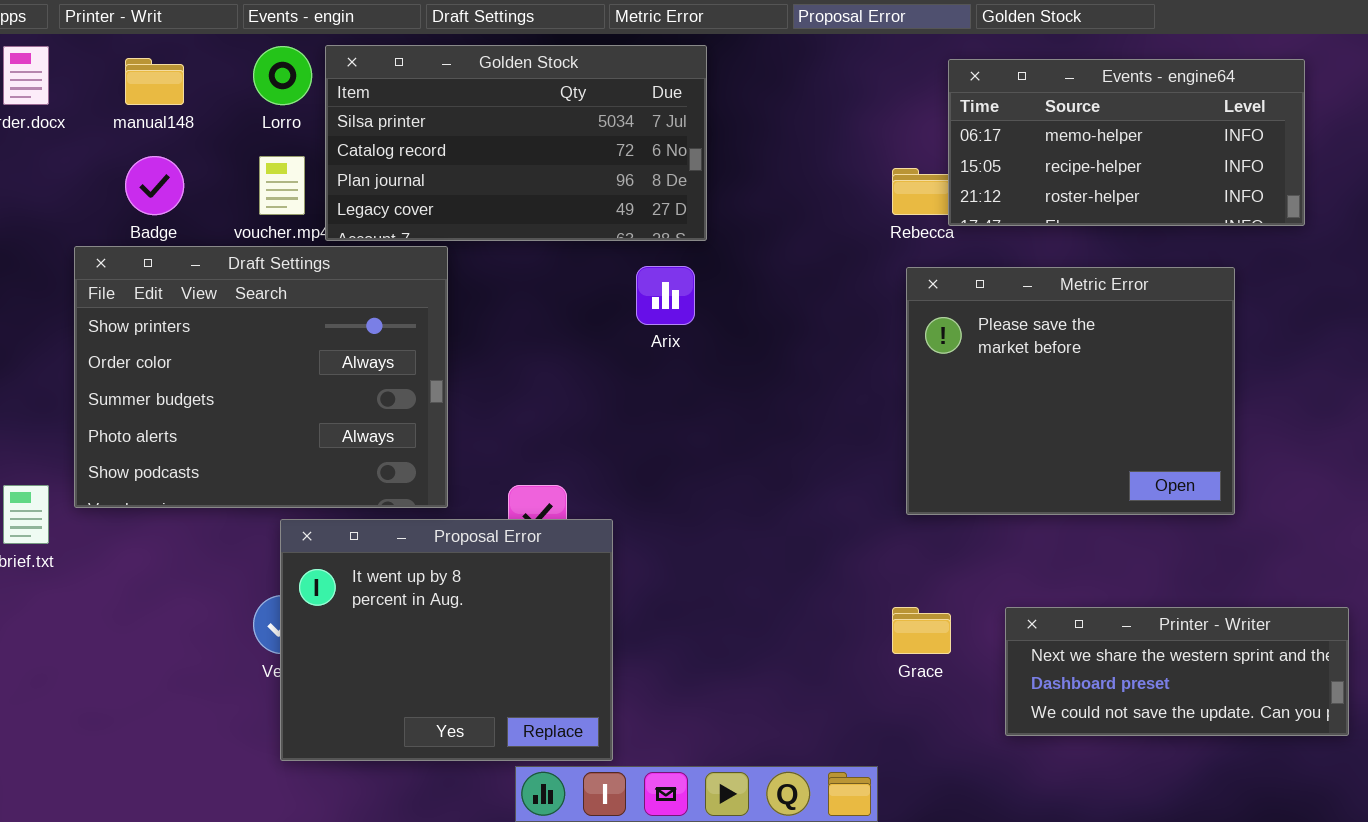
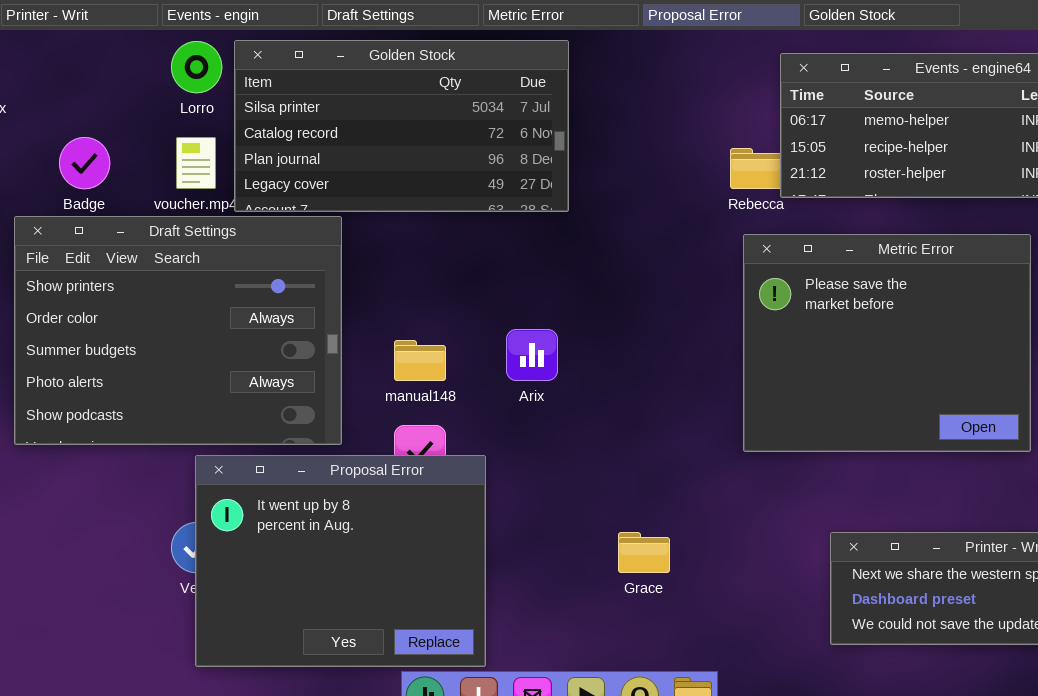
manual148: [125,58,184,105] -> [394,340,446,381], moved
Arix: [636,266,695,325] -> [506,329,558,381], moved
Grace: [892,607,951,654] -> [618,532,670,573], moved

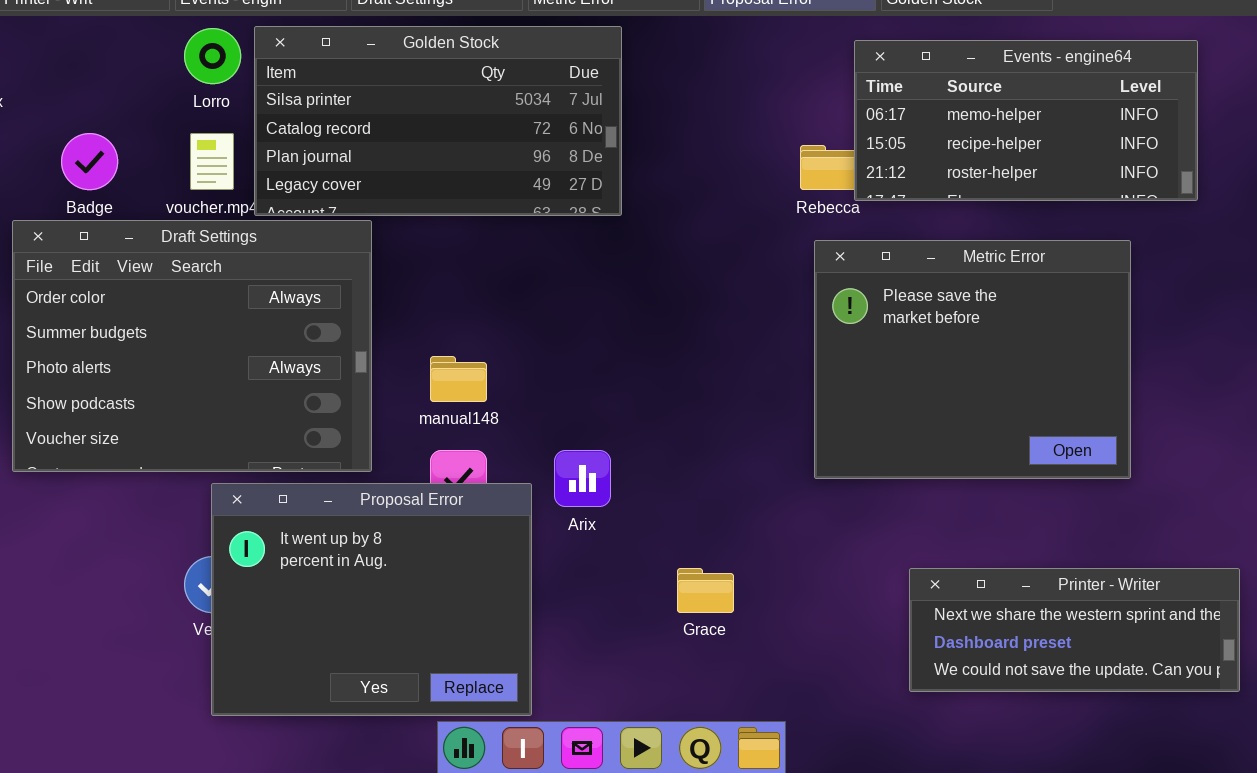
Draft Settings: [14,216,342,445] -> [12,220,372,472], scrolled down 1 row
Arix: [506,329,558,381] -> [554,450,611,507], moved

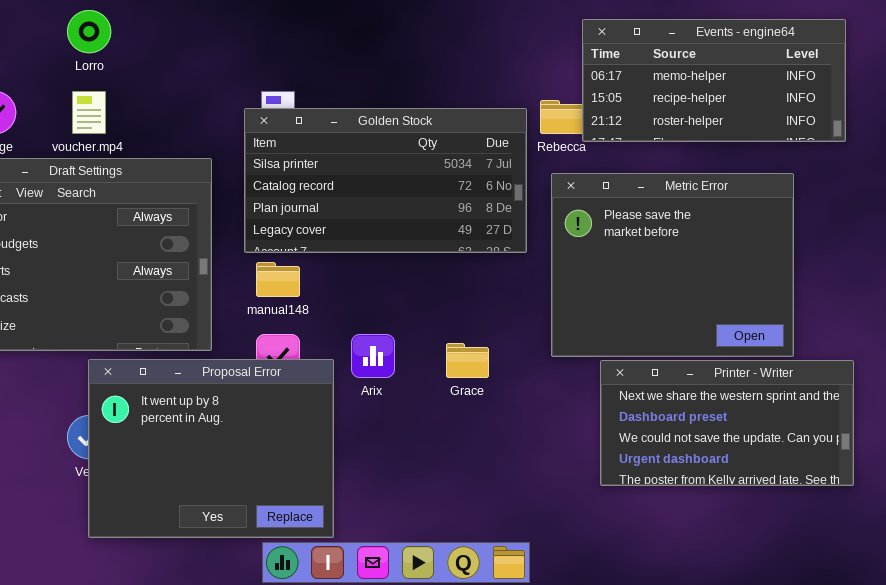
Golden Stock: [254,26,622,216] -> [244,108,527,253], moved
Grace: [677,568,734,613] -> [446,343,489,378], moved
Printer - Writer: [909,568,1240,692] -> [600,360,854,486], moved, resized

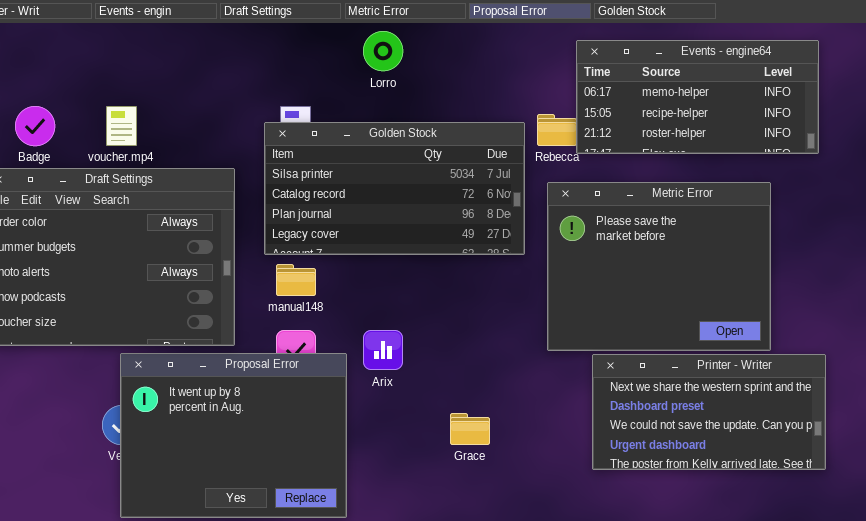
Lorro: [67,10,111,53] -> [363,31,403,71], moved
Grace: [446,343,489,378] -> [450,413,490,445], moved

